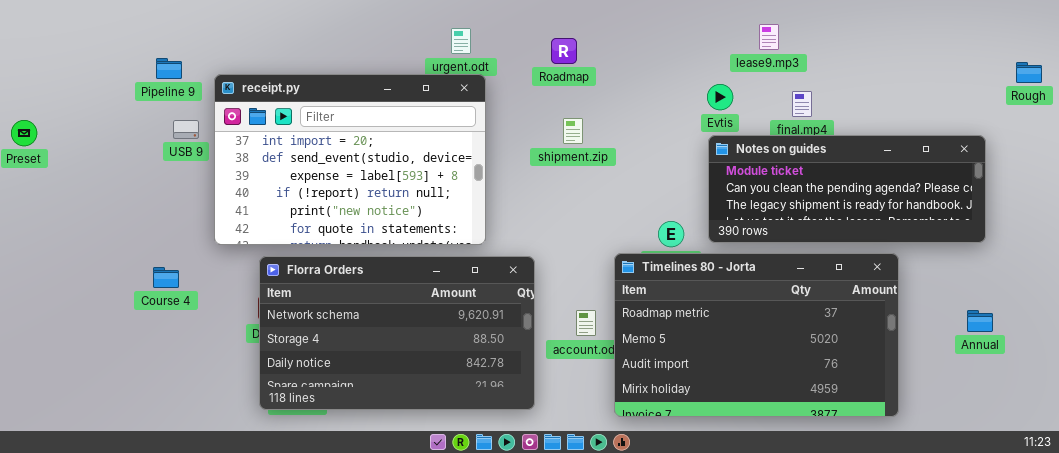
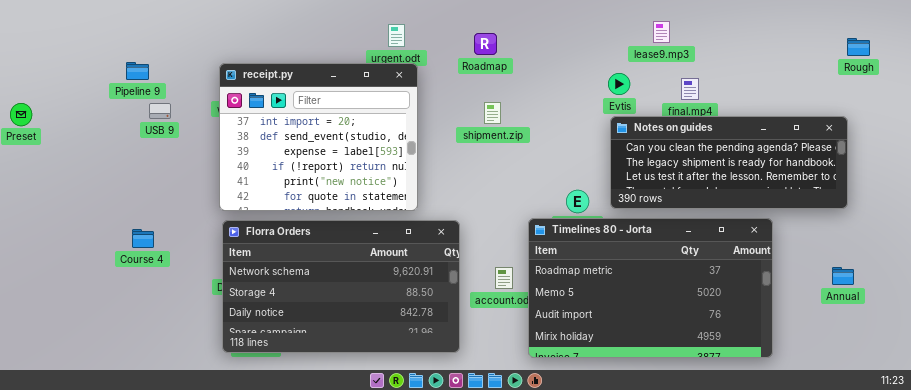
Pipeline 9: [156,58,182,79] -> [126,62,149,80], moved
Rough: [1016,62,1042,83] -> [847,38,870,56], moved
receipt.py: [214,74,486,245] -> [219,63,418,211], resized
Notes on guides: [708,135,986,243] -> [610,116,848,209], scrolled down 1 row

